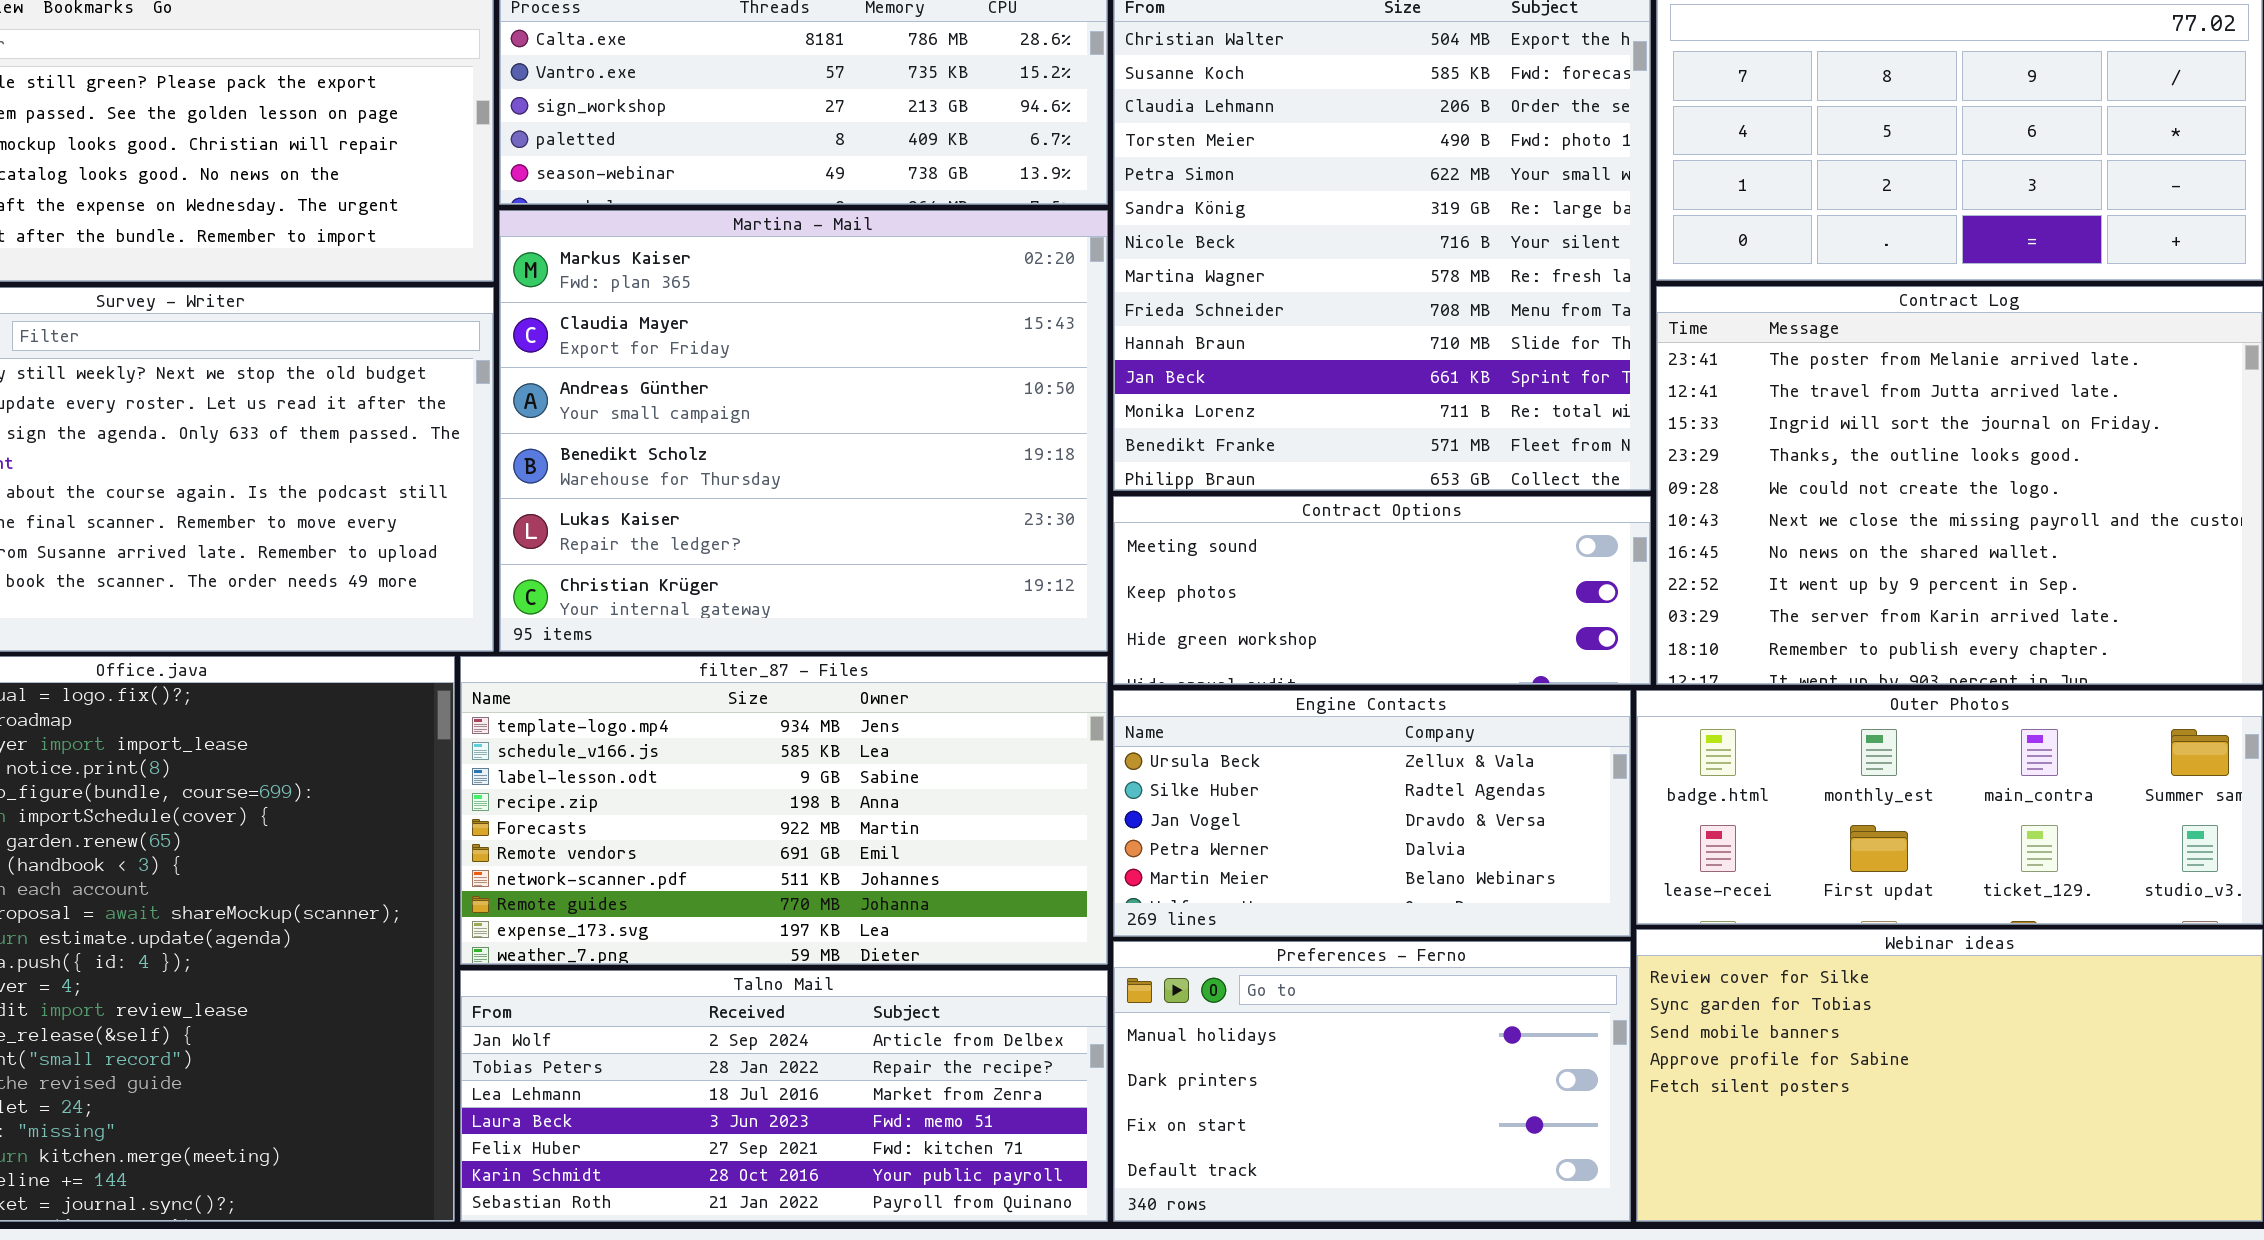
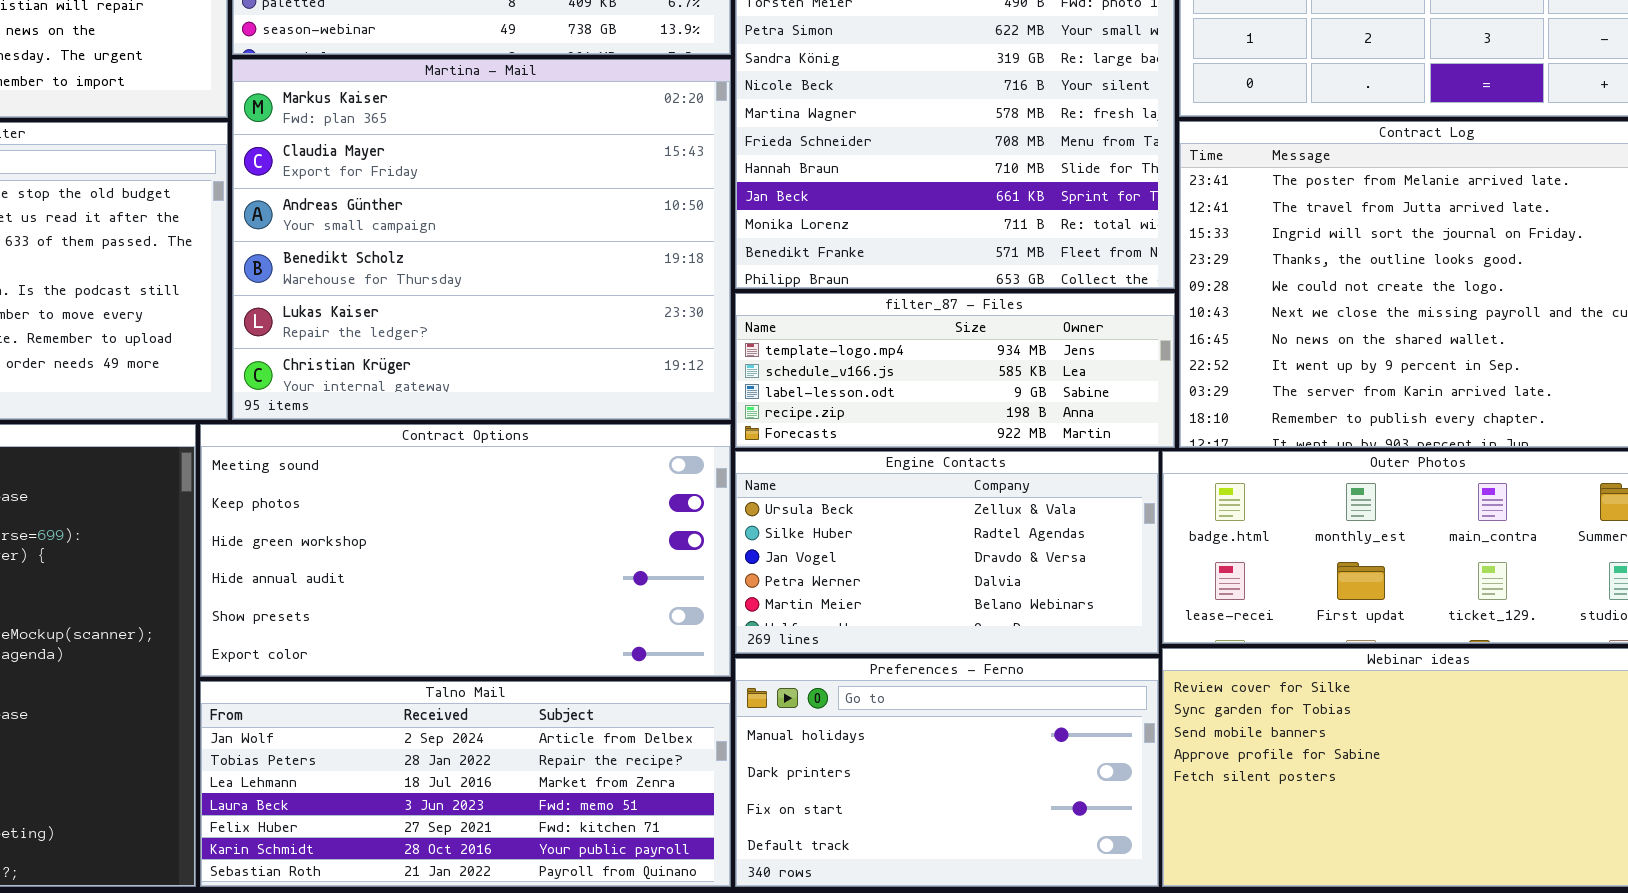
Contract Options: [1113,496,1651,685] -> [200,424,731,677], moved, resized
filter_87 - Files: [460,656,1108,965] -> [735,293,1175,448], moved, resized

